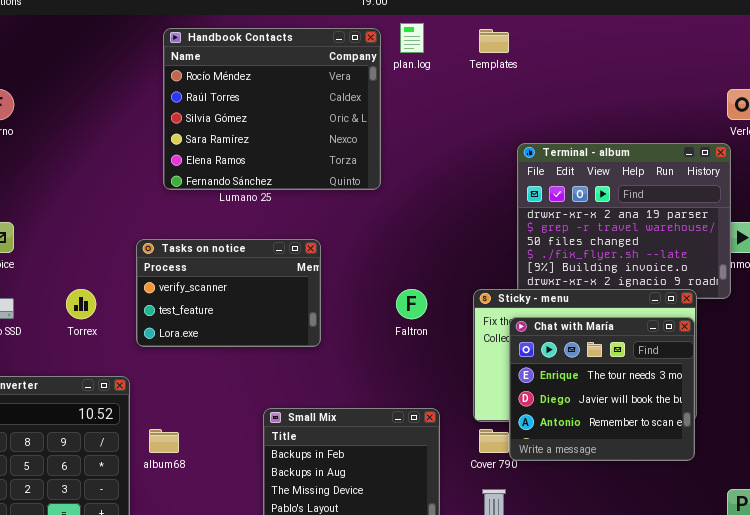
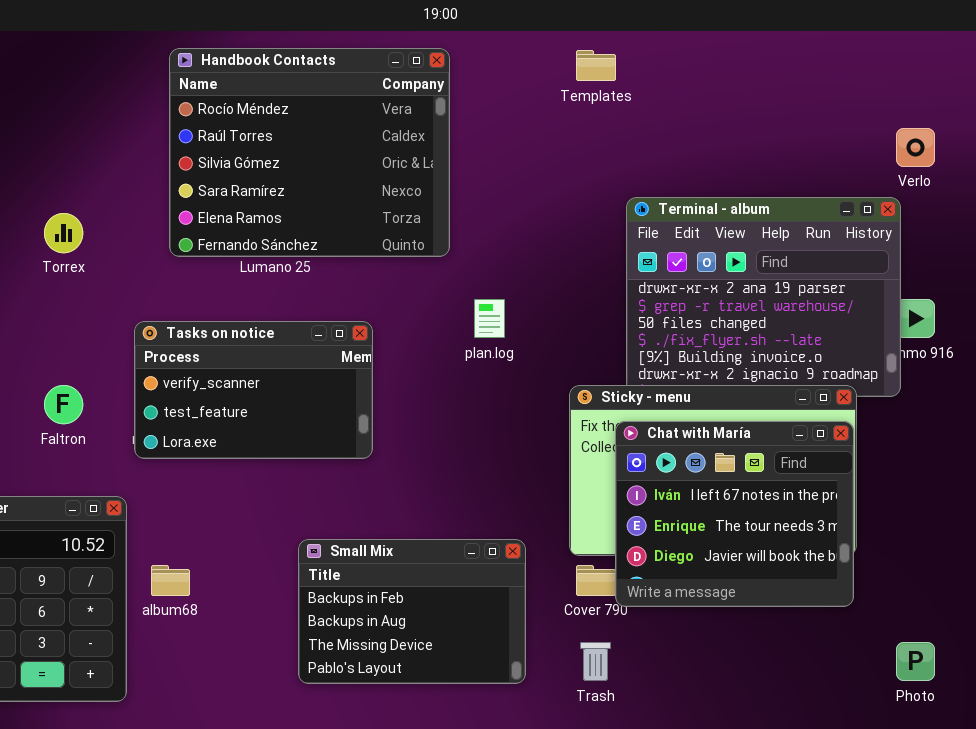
plan.log: [400,23,424,53] -> [474,299,505,338], moved
Torrex: [66,289,96,319] -> [44,213,83,253], moved
Faltron: [396,289,427,319] -> [44,385,83,424], moved
Chat with María: [509,317,695,461] -> [615,421,854,607], scrolled up 1 row

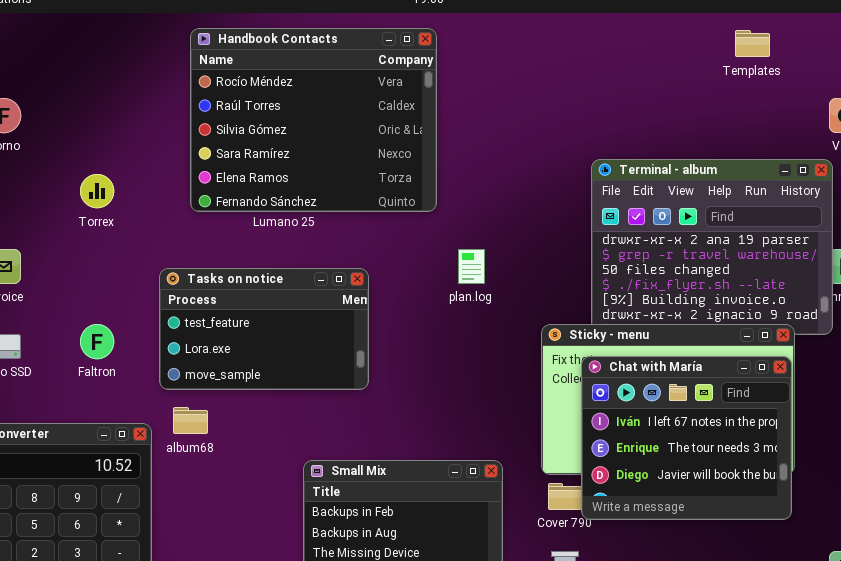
Templates: [576,50,616,81] -> [735,30,770,57], moved
Tasks on notice: [134,321,373,459] -> [159,268,369,390], scrolled down 1 row
album68: [151,565,190,596] -> [173,407,208,434], moved

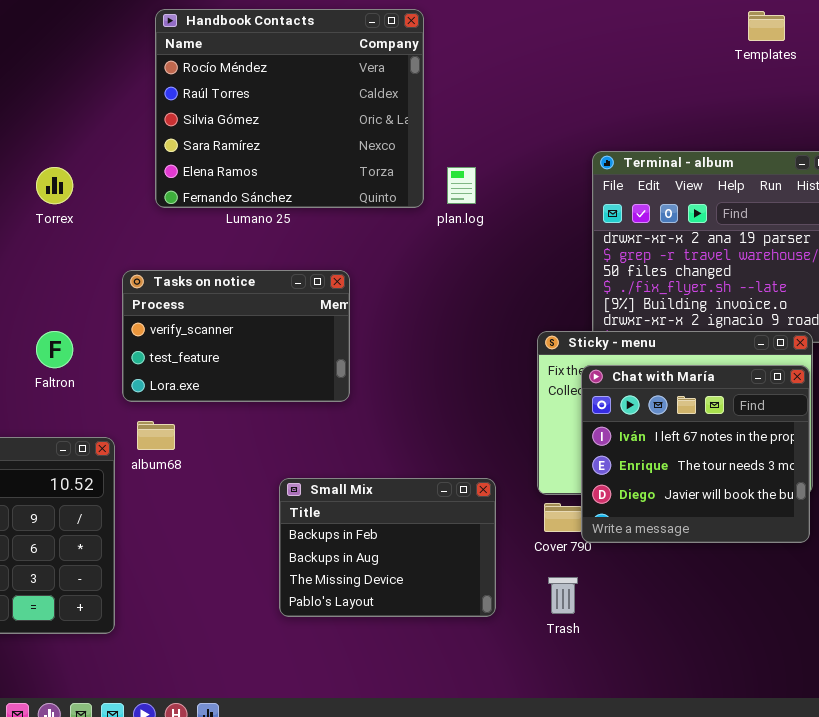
plan.log: [458,249,485,284] -> [447,167,476,204], moved
Tasks on notice: [159,268,369,390] -> [122,270,350,402], scrolled up 1 row

